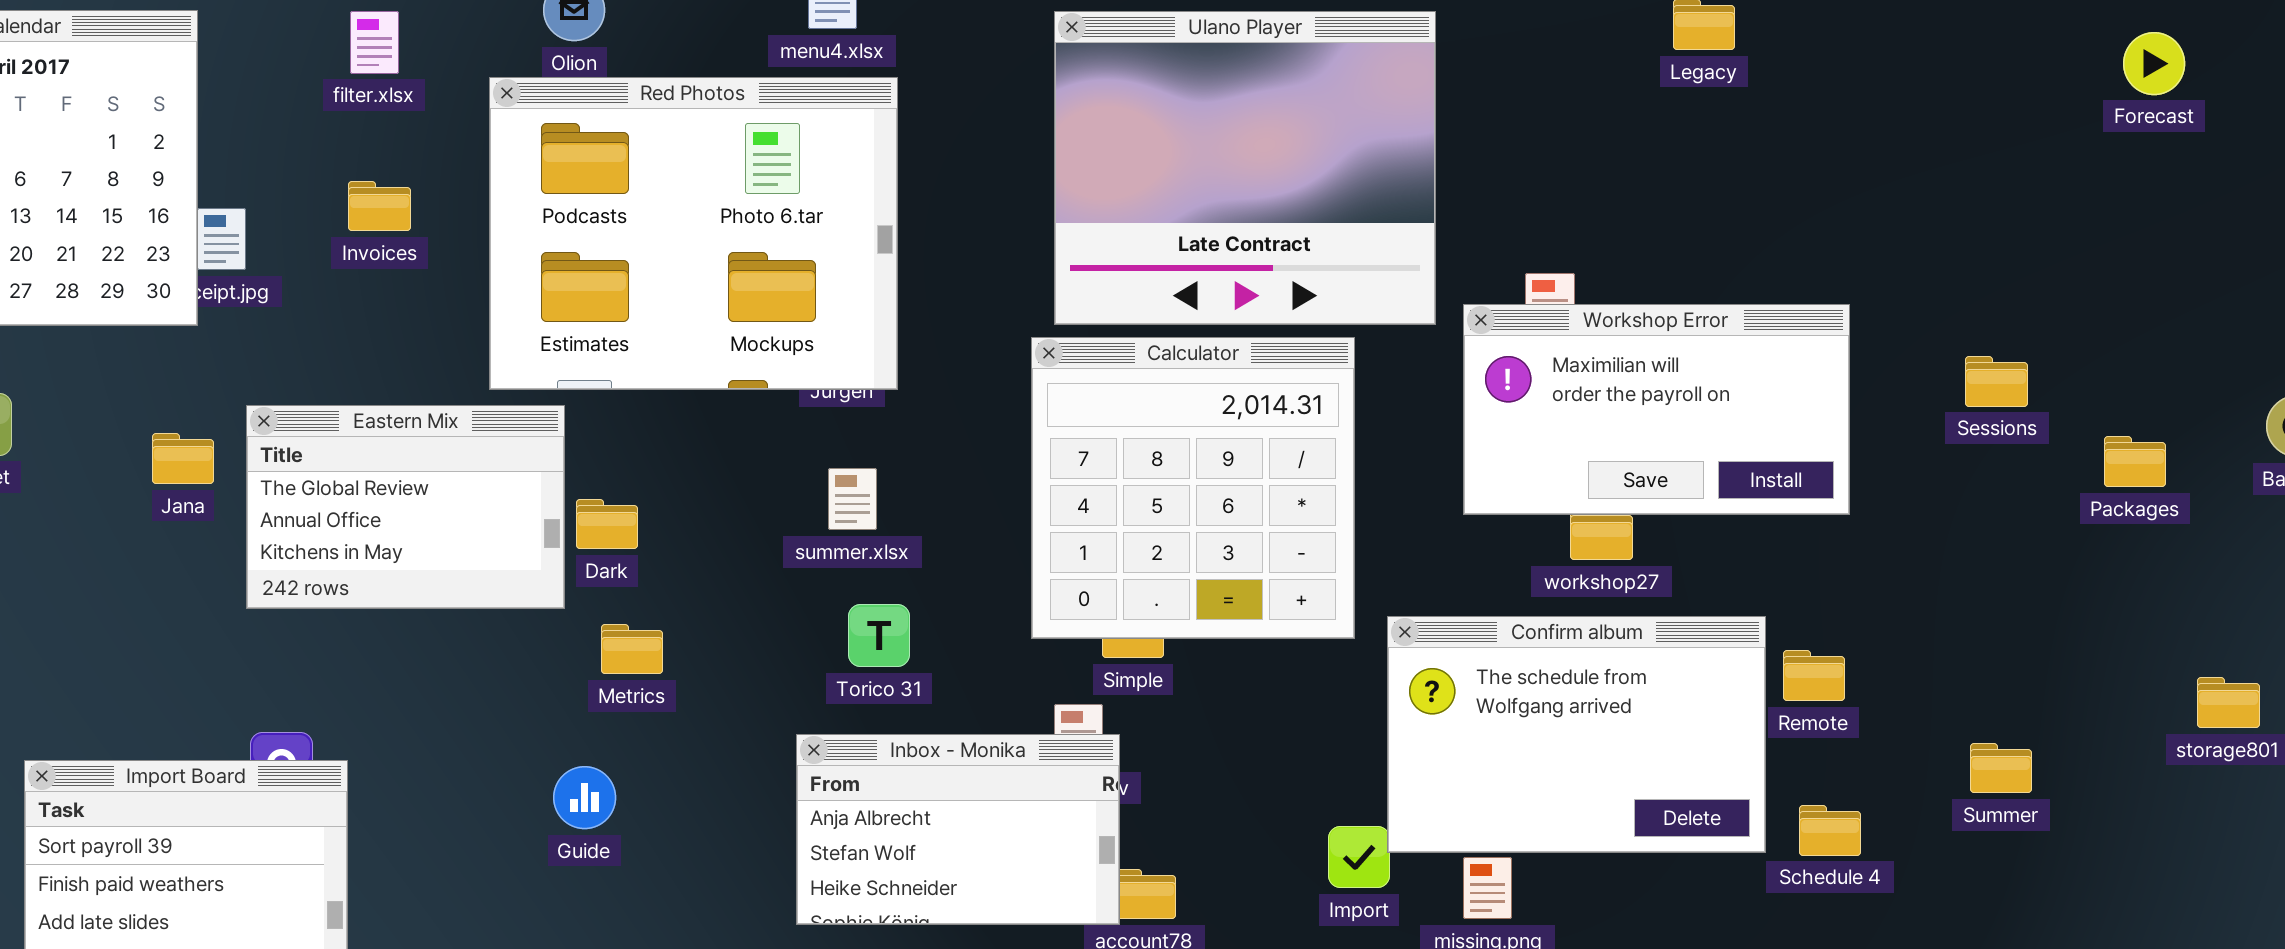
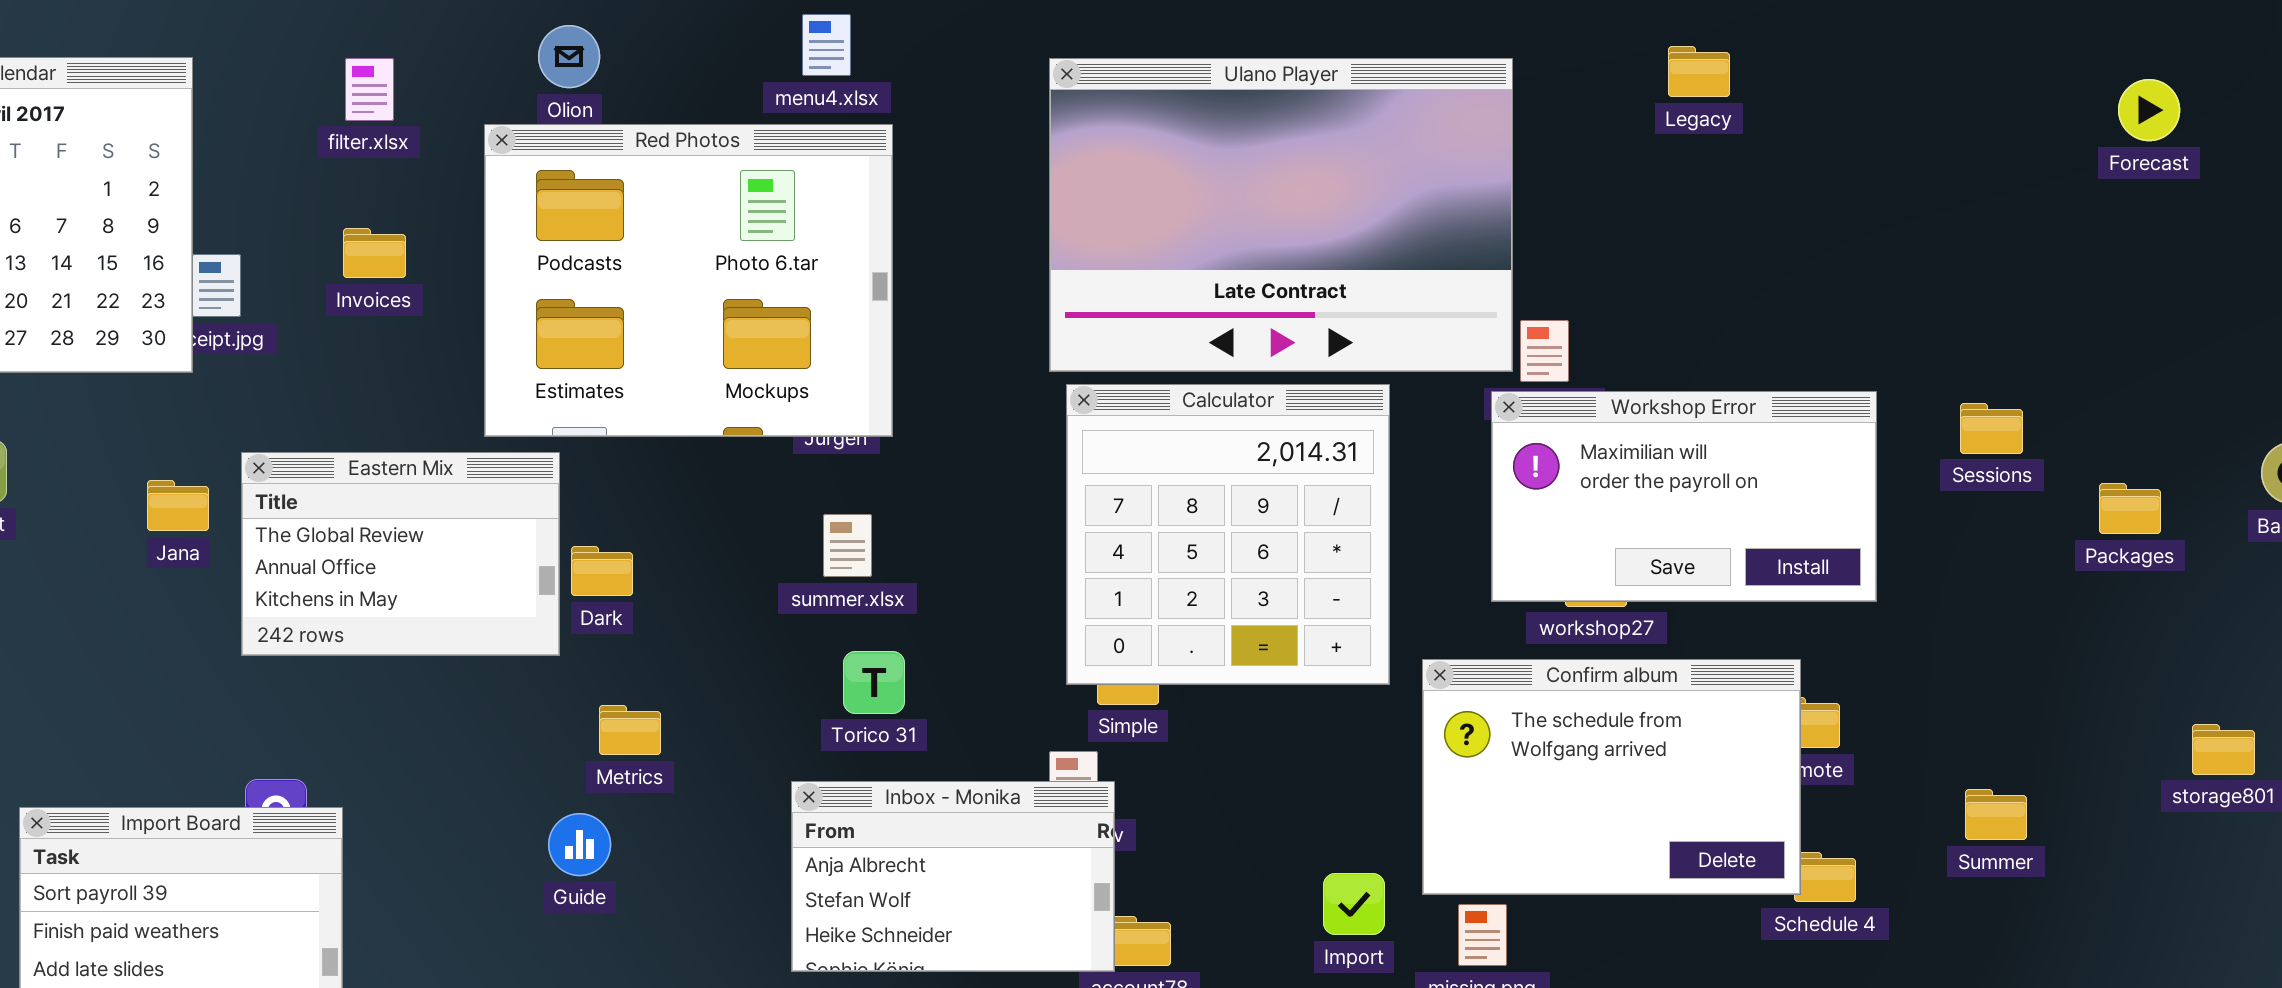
Ulano Player: [1054,11,1436,325] -> [1049,58,1513,372], resized
Workshop Error: [1463,304,1850,515] -> [1491,391,1877,602], moved
Calculator: [1031,337,1355,639] -> [1066,384,1390,685], moved
Confirm album: [1387,616,1766,853] -> [1422,659,1801,895], moved
Metrics: [601,624,663,674] -> [599,705,661,755], moved

